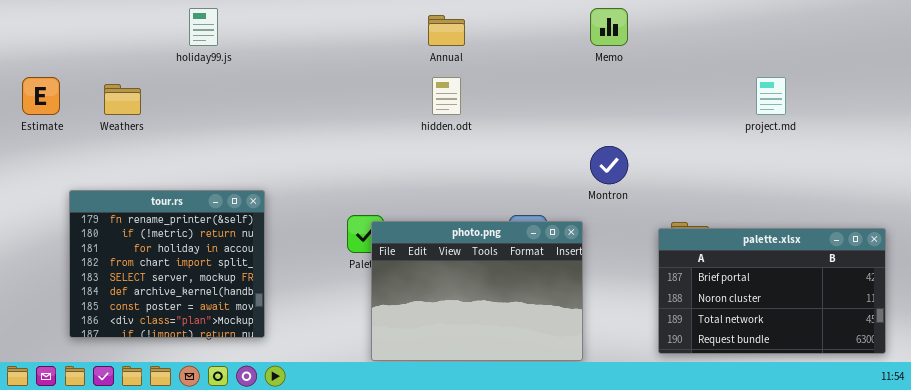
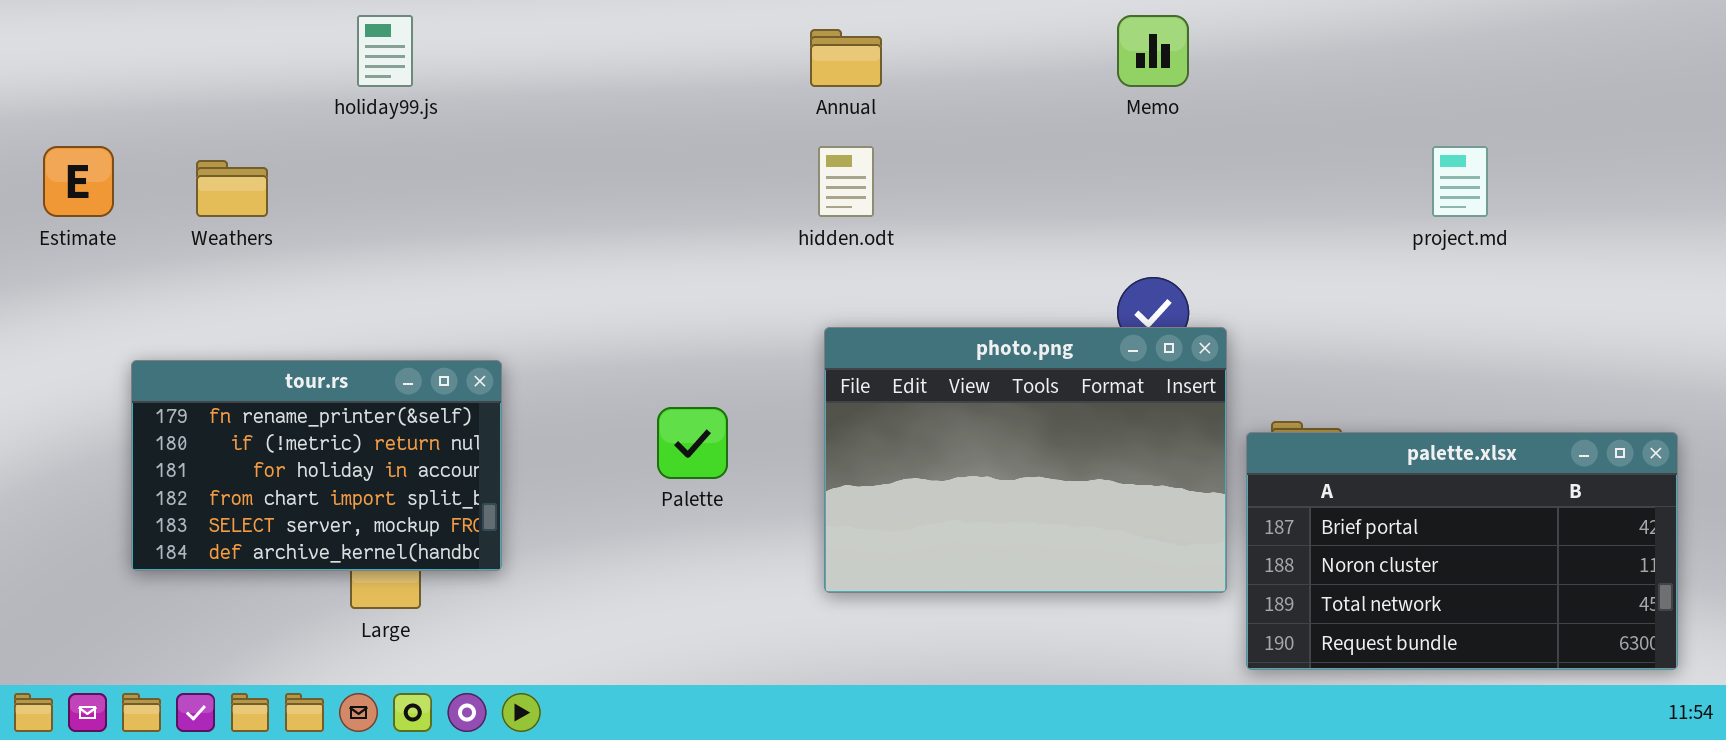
tour.rs: [69,190,265,338] -> [131,360,502,571], resized
photo.png: [371,221,583,361] -> [824,327,1227,593], moved

